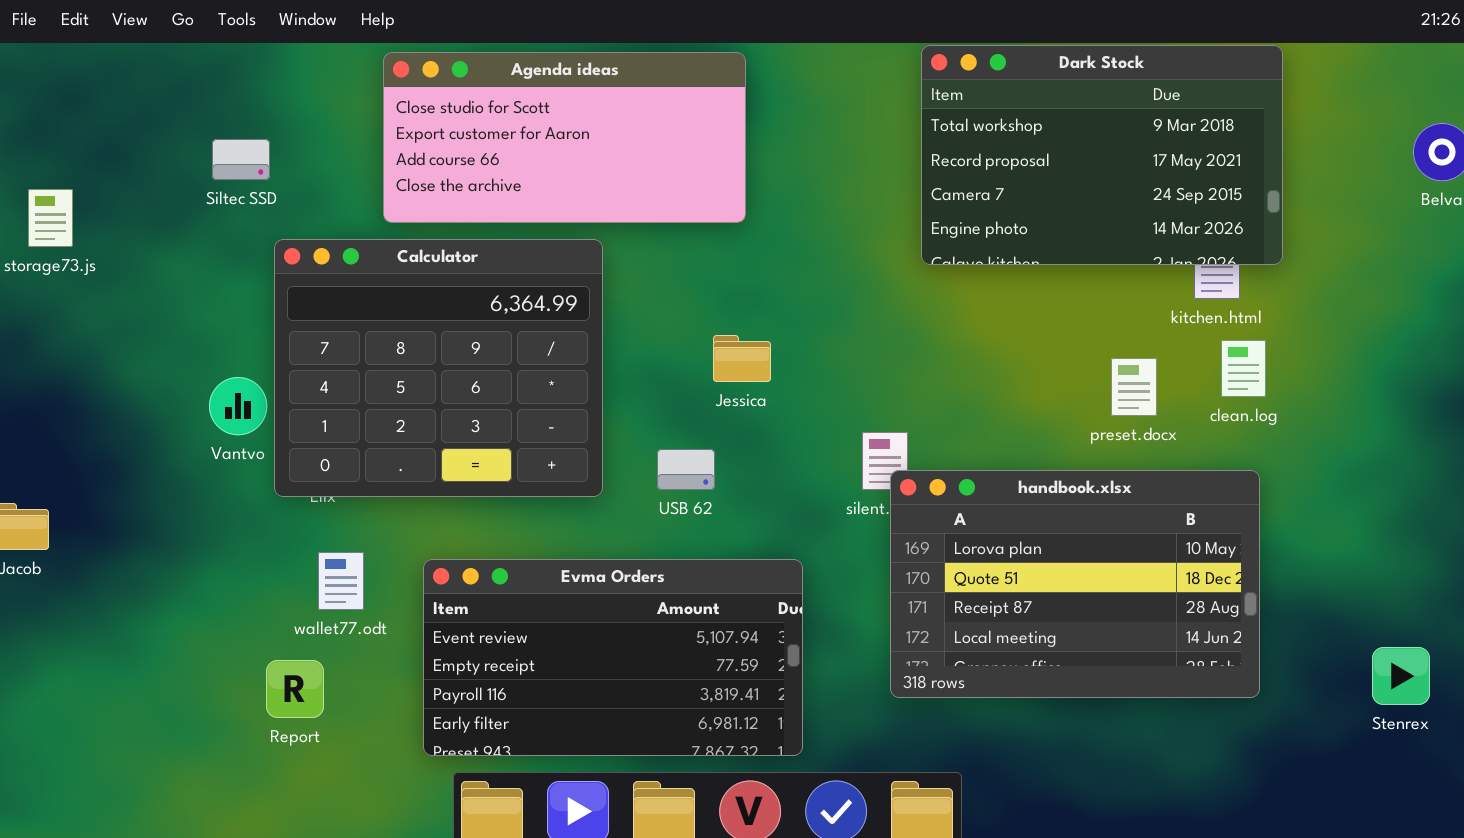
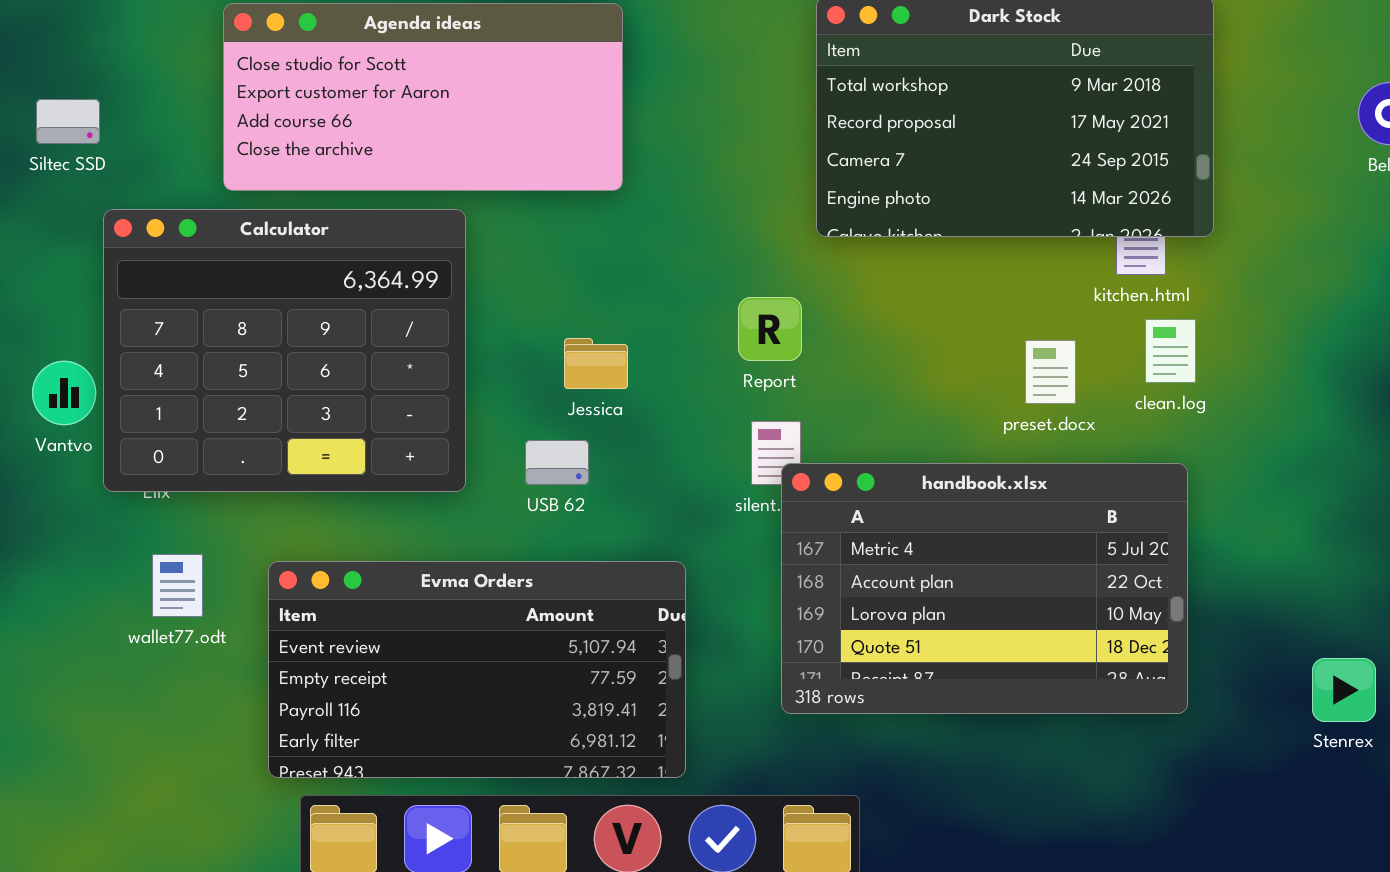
Jessica: [713,335,771,382] -> [564,338,628,389], moved
handbook.xlsx: [890,470,1260,698] -> [781,463,1188,714], scrolled up 2 rows
Report: [266,660,324,718] -> [738,297,802,361], moved

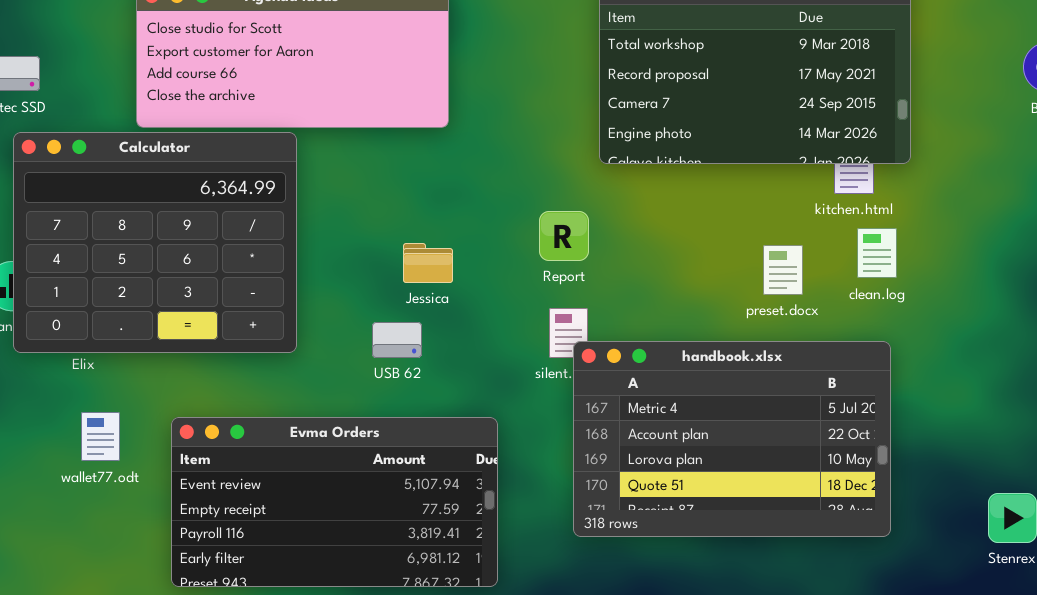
Calculator: [103,209,466,492] -> [13,132,297,353], moved

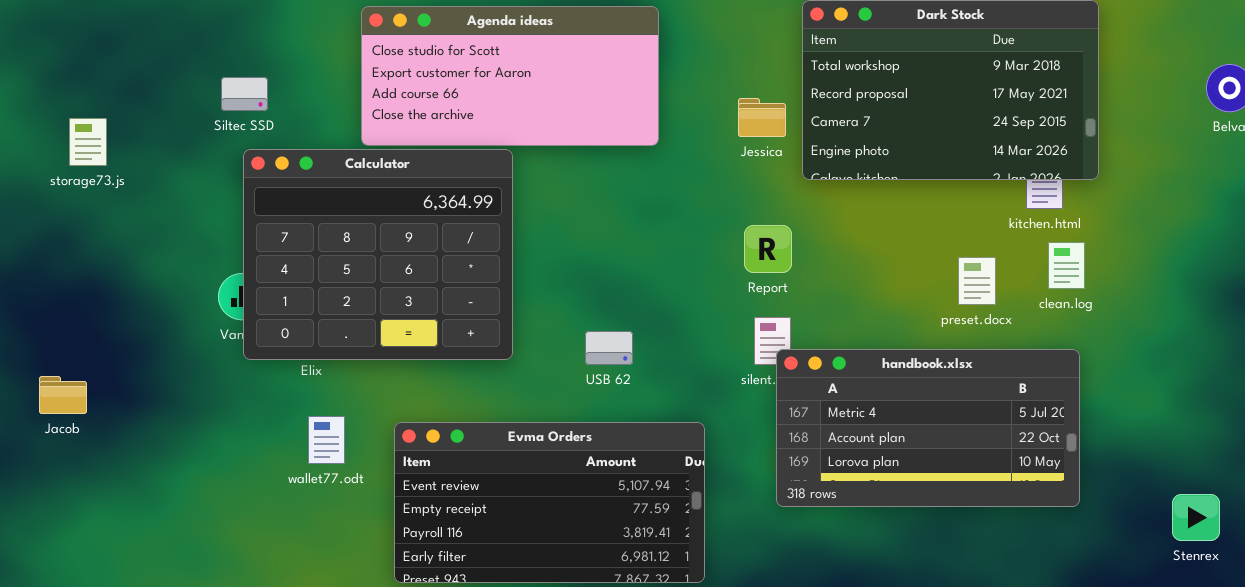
Jessica: [403,243,453,283] -> [738,98,786,137], moved
handbook.xlsx: [573,341,891,537] -> [776,349,1080,507], resized

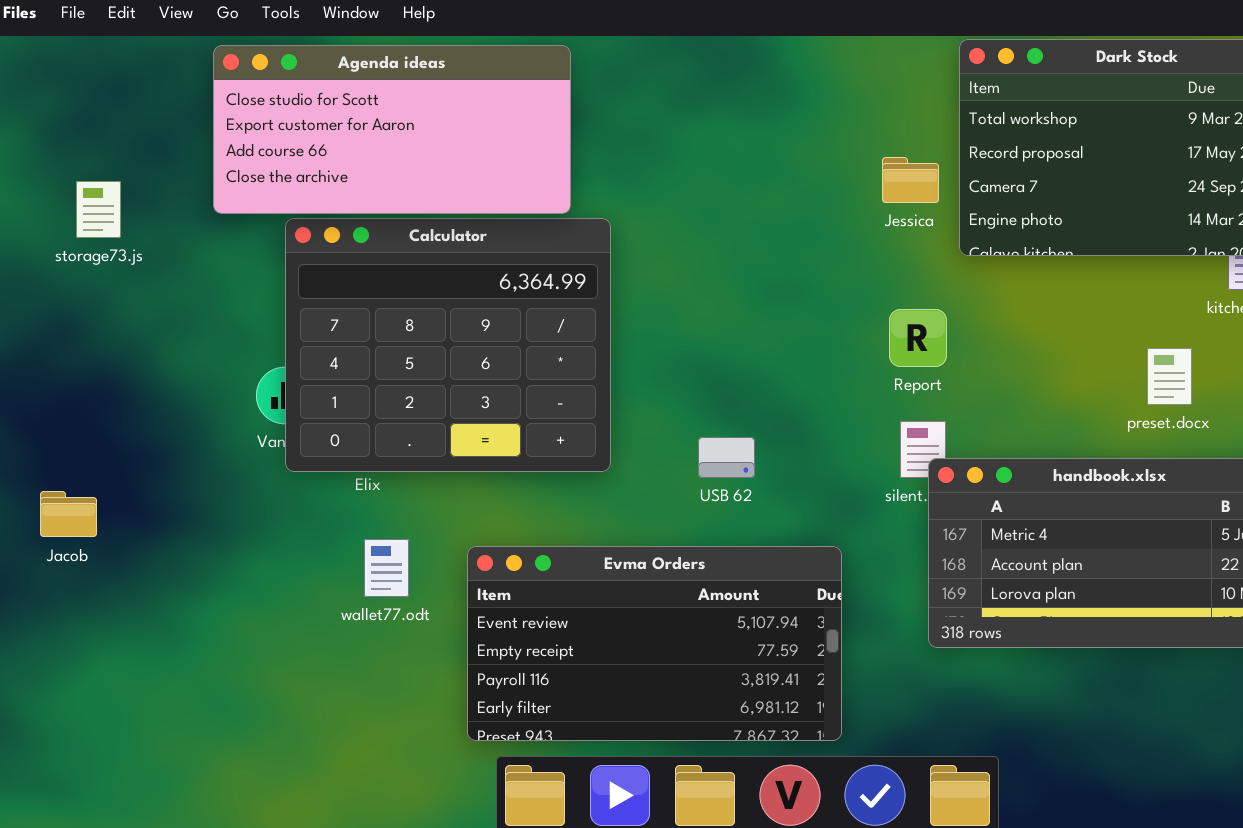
Agenda ideas: [361,6,659,146] -> [213,45,571,214], moved

